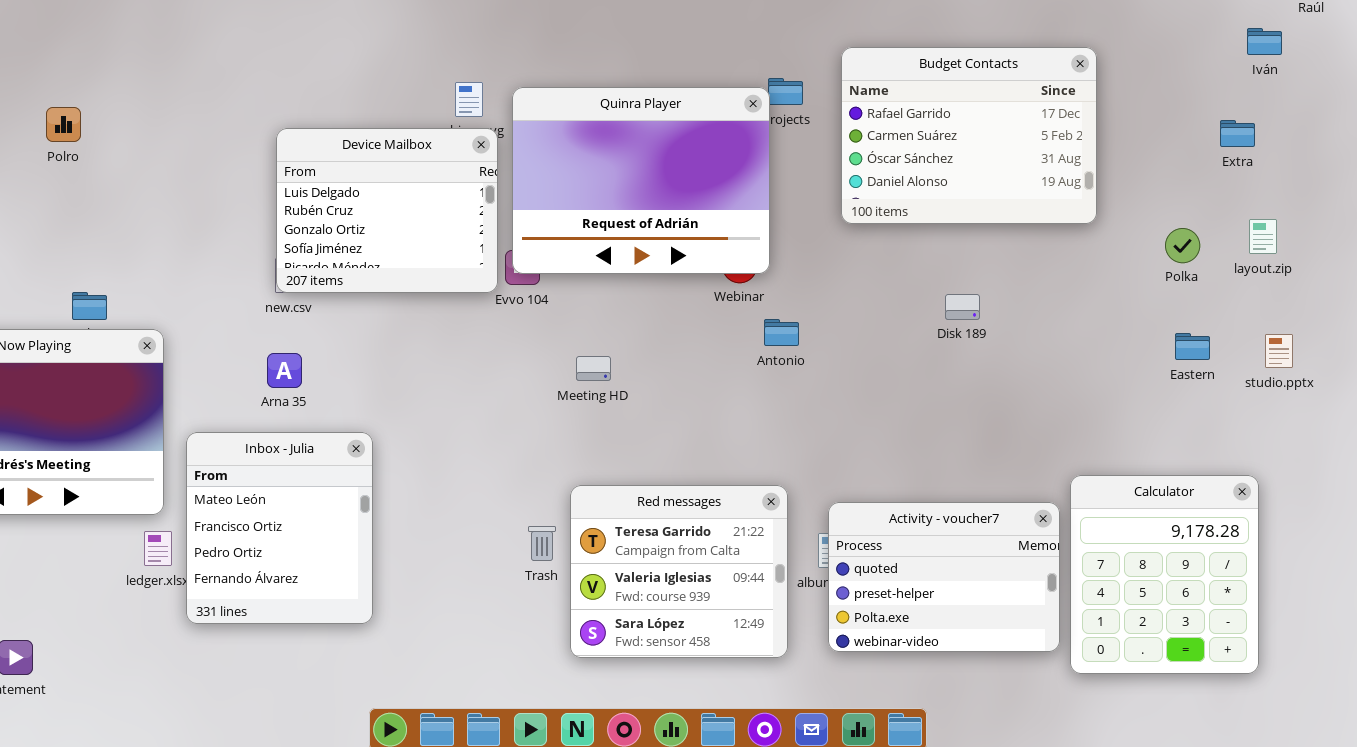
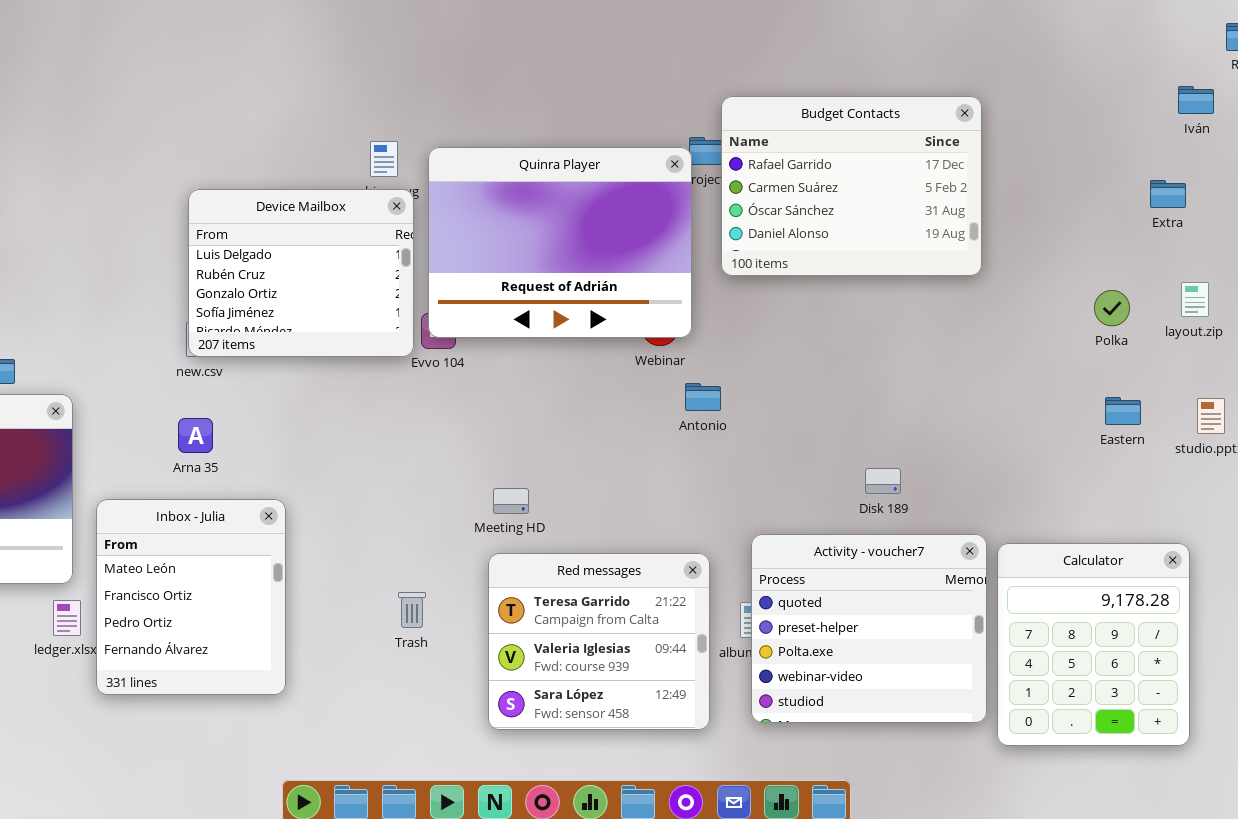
Budget Contacts: [841,47,1097,224] -> [721,96,982,276], moved
Disk 189: [945,294,980,320] -> [865,468,901,494], moved
Meeting HD: [576,356,611,381] -> [493,488,529,514], moved
Activity - voucher7: [828,502,1060,652] -> [751,534,987,723], resized
Trash: [528,526,556,561] -> [398,592,426,628], moved

